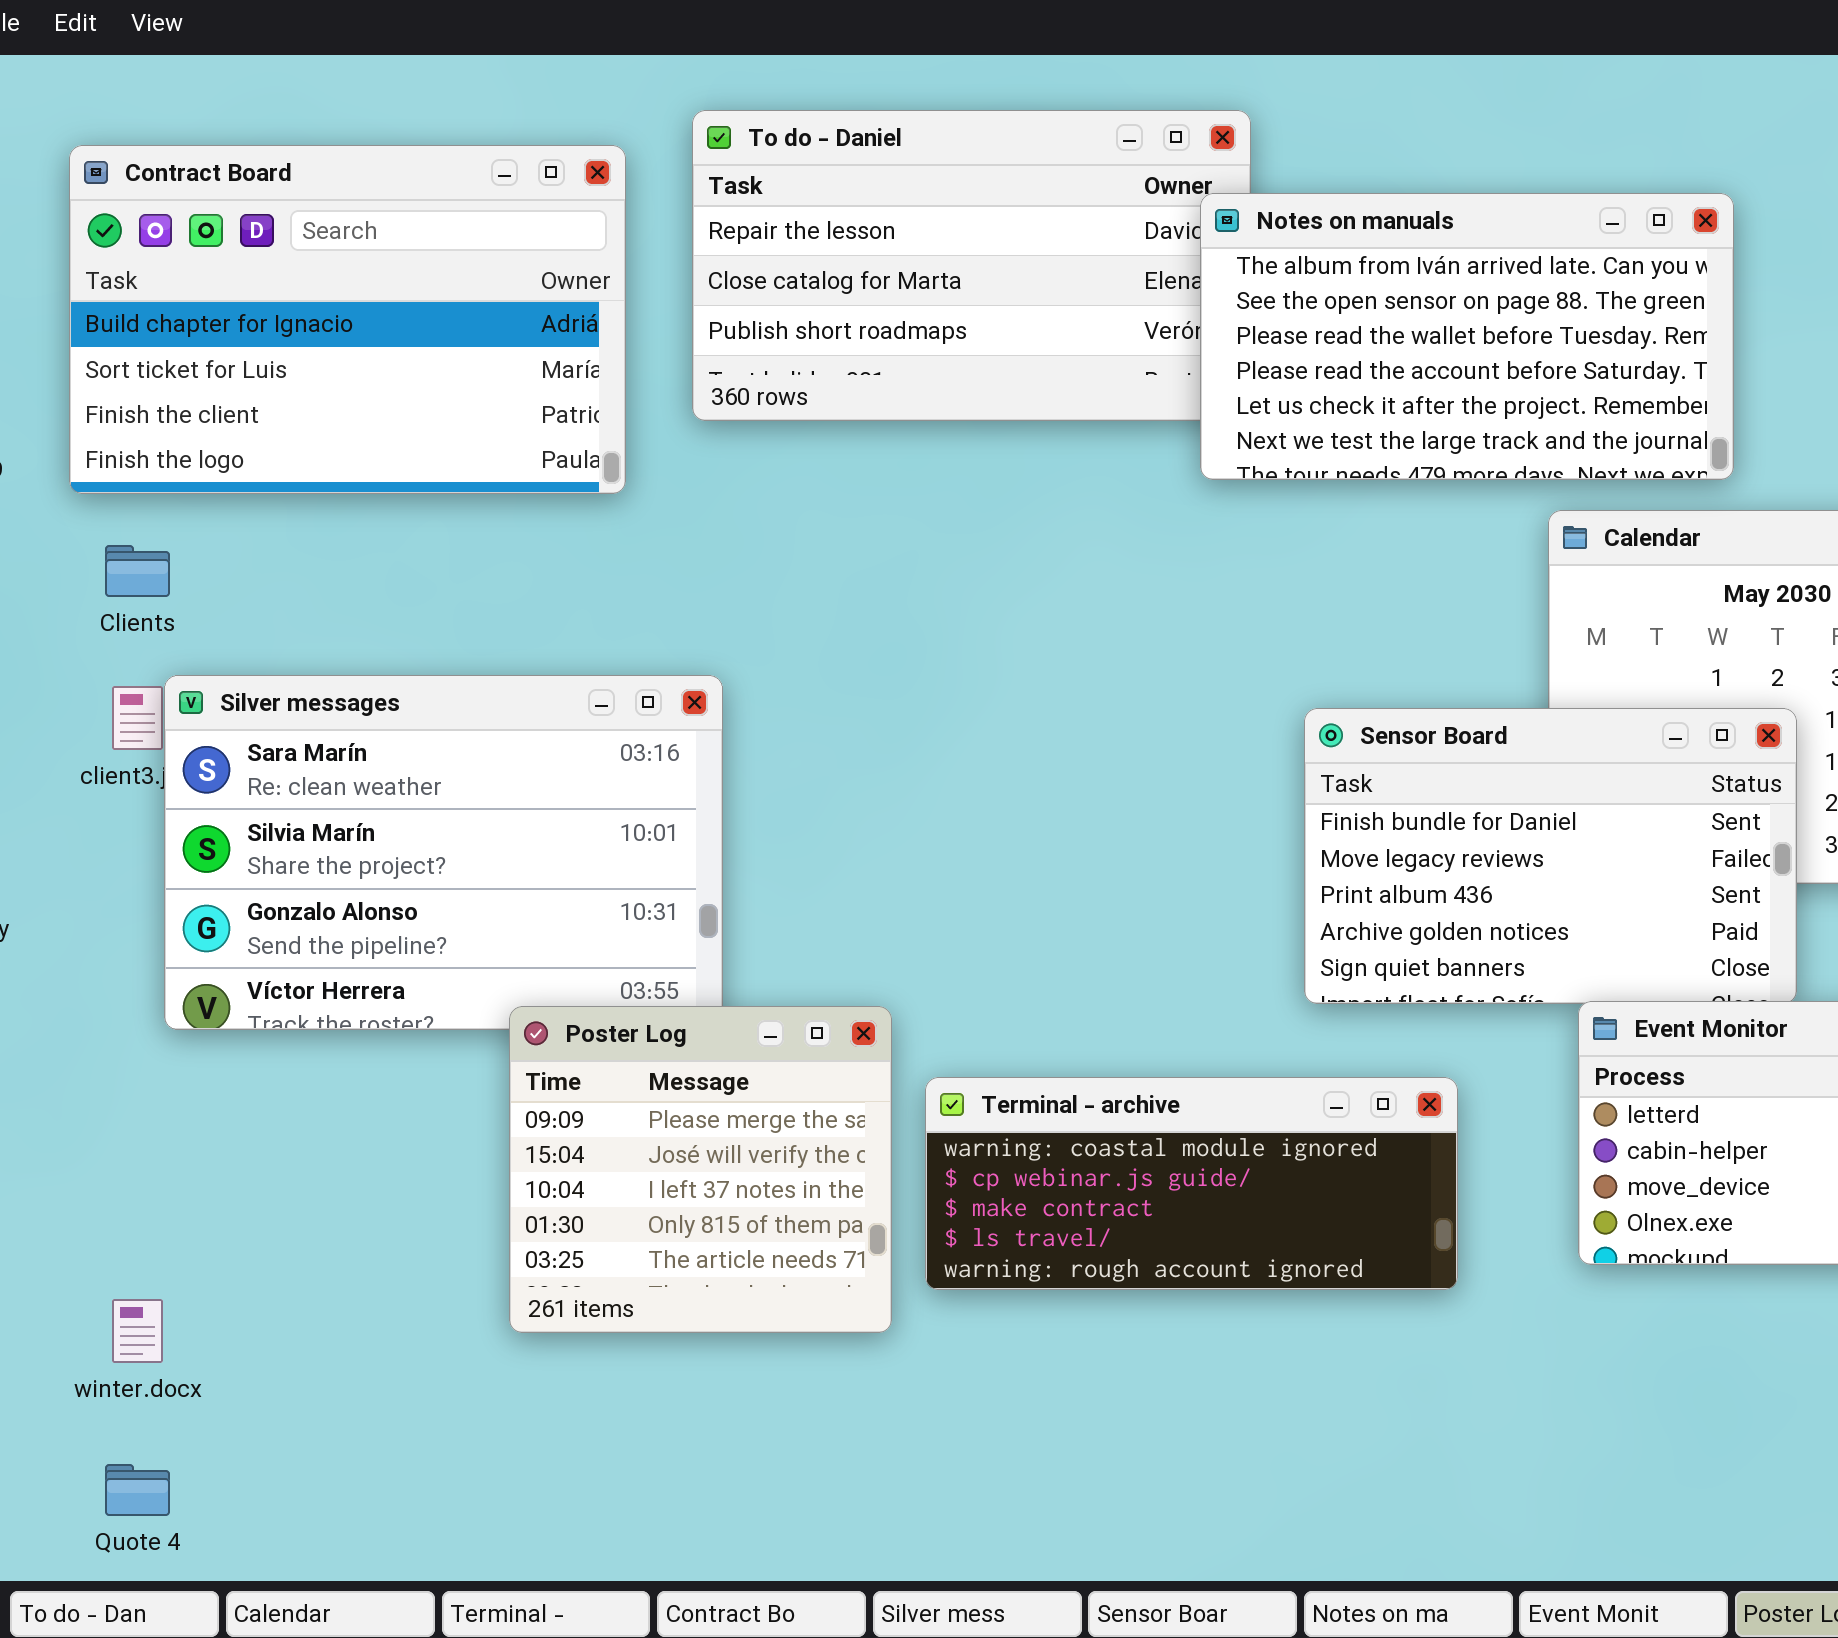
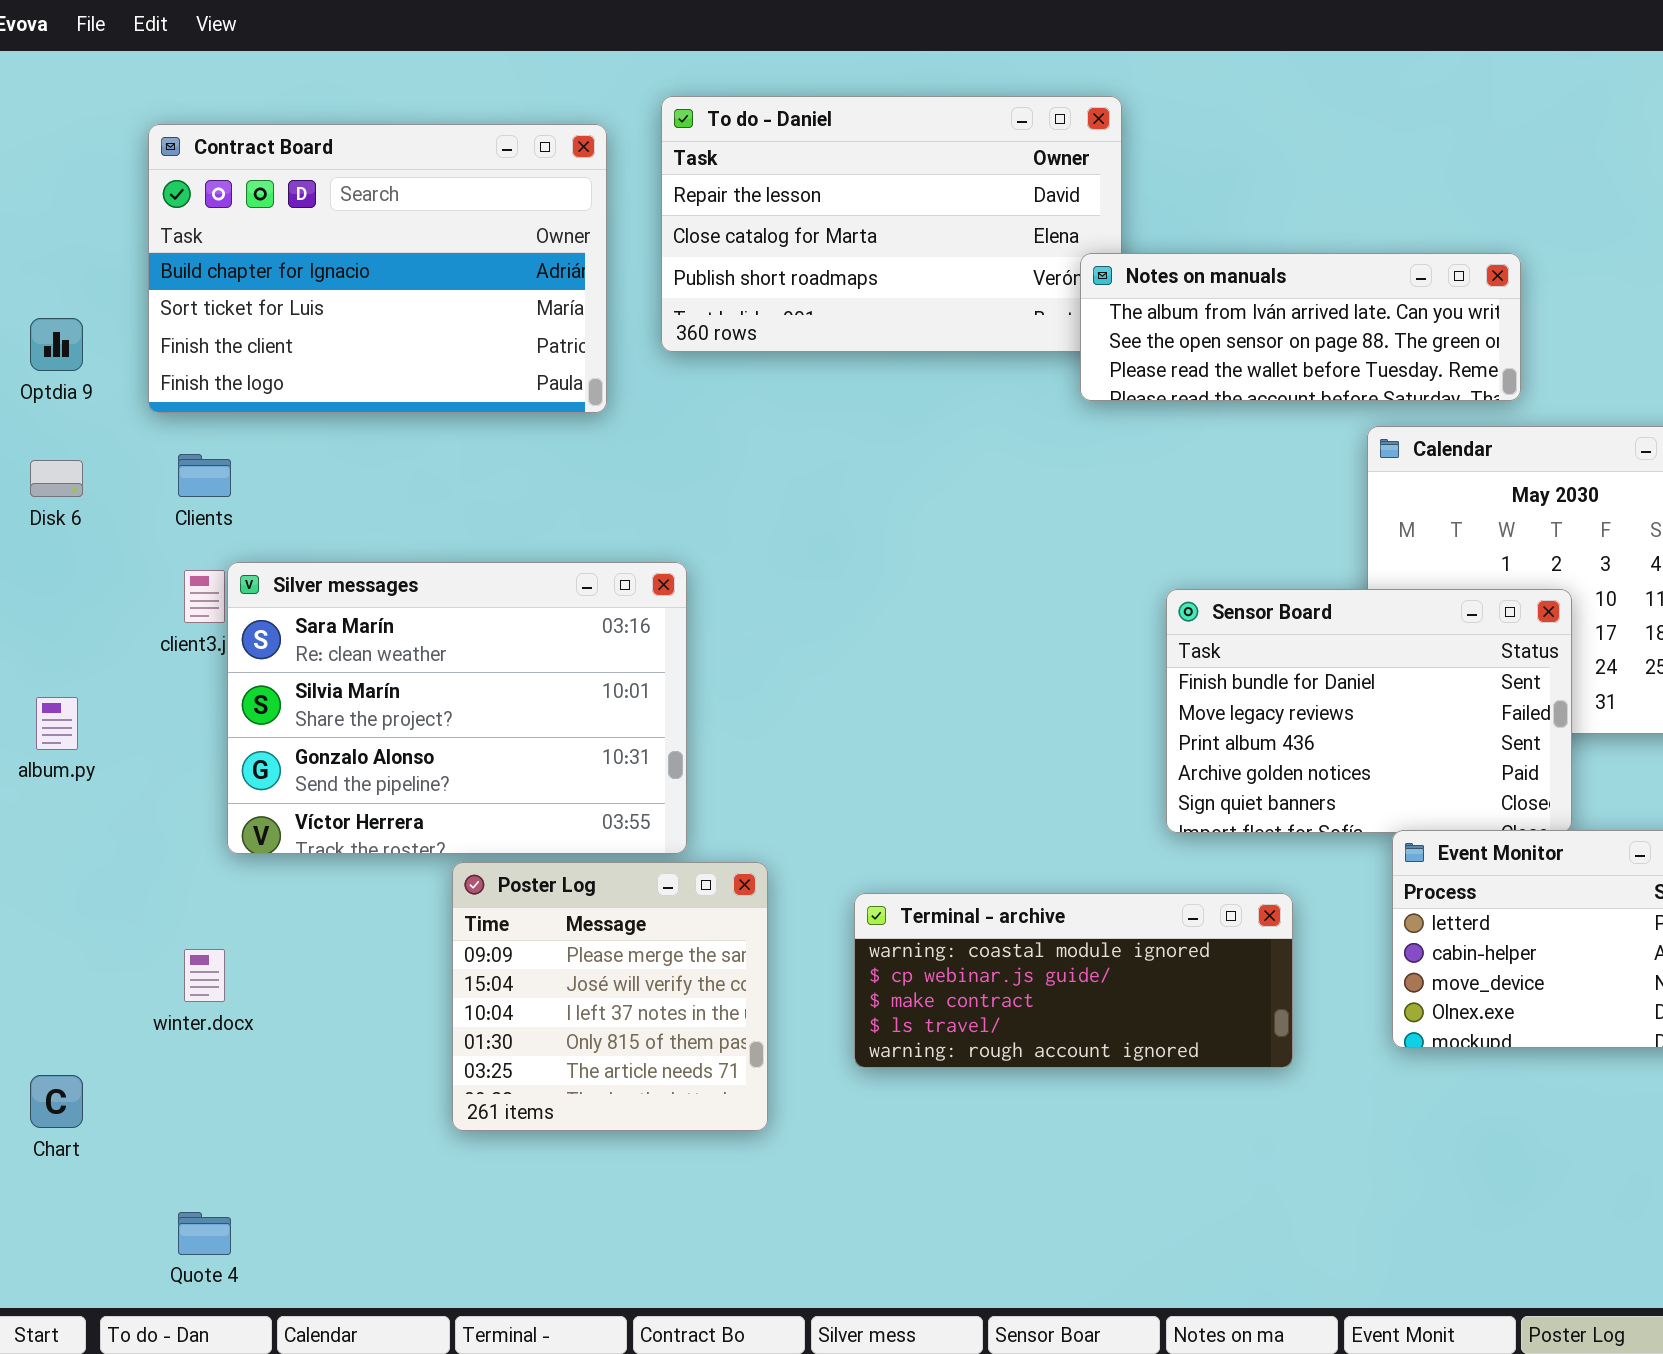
Notes on manuals: [1200,193,1734,480] -> [1080,253,1521,401], resized
Poster Log: [509,1006,892,1333] -> [452,862,768,1131], moved
winter.docx: [112,1299,163,1363] -> [184,949,225,1002], moved

